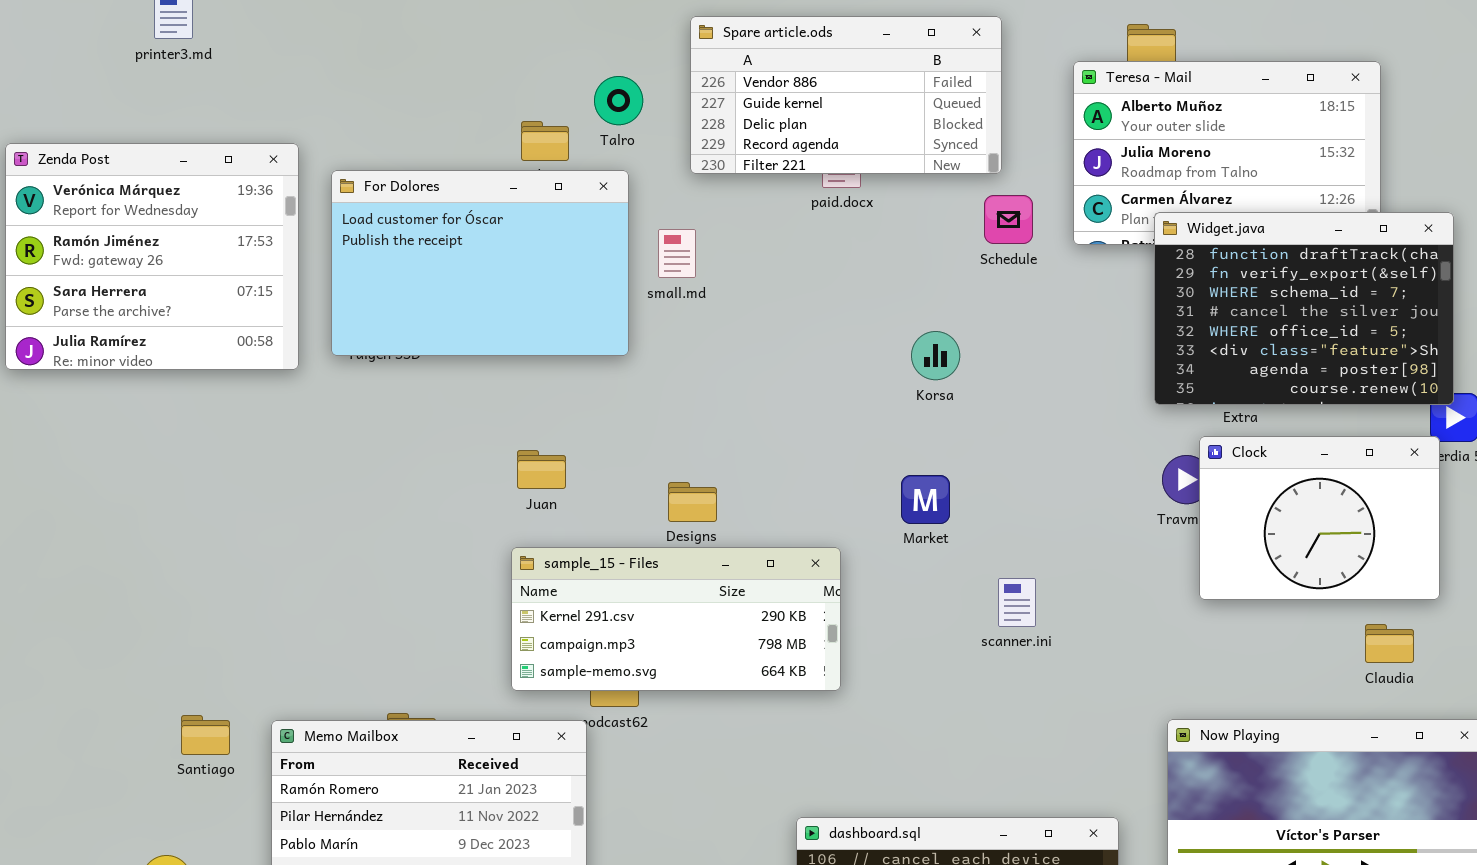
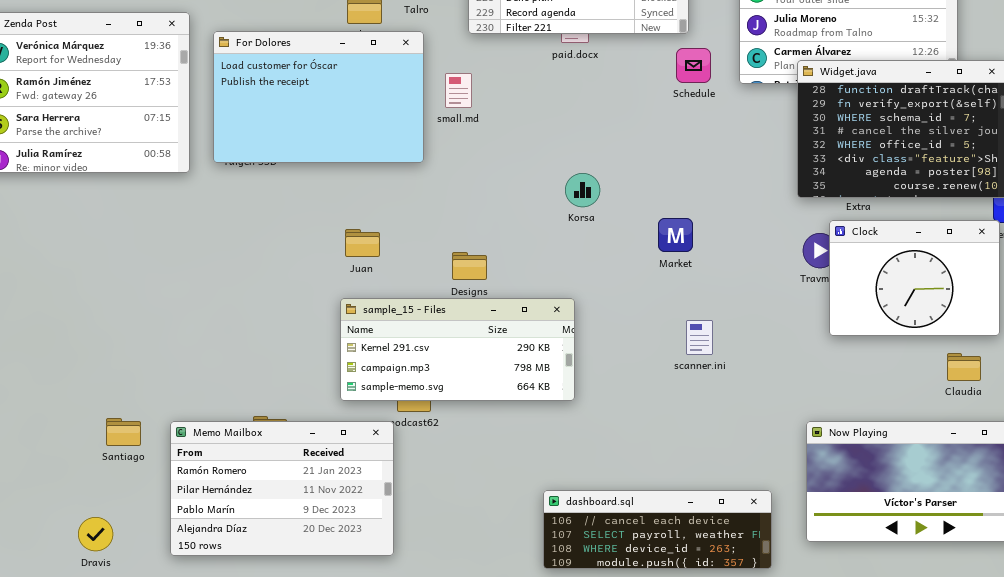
Korsa: [911,331,960,380] -> [565,173,600,207], moved
Market: [901,475,950,524] -> [658,218,693,252], moved

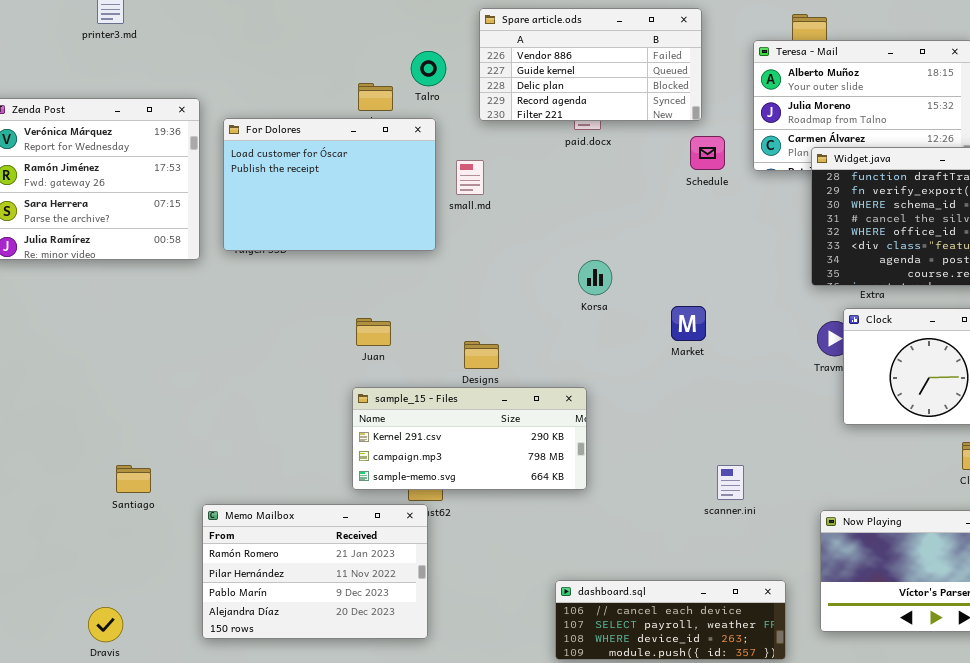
scanner.ini: [686,320,713,355] -> [717,465,744,500], moved
Santiago: [106,418,141,446] -> [116,465,151,493], moved
Memo Mailbox: [170,421,394,556] -> [202,504,428,639], moved

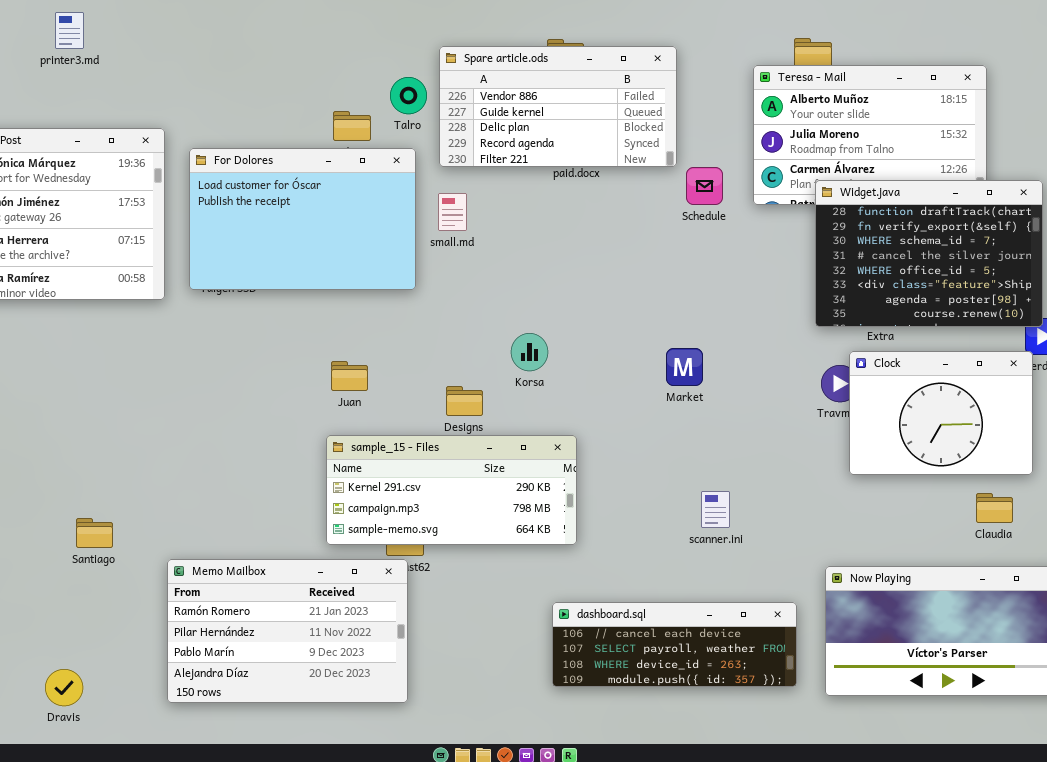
Spare article.ods: [479,8,702,121] -> [439,46,677,167], moved
Korsa: [578,260,612,295] -> [511,333,548,371], moved
scanner.ini: [717,465,744,500] -> [701,491,730,528], moved
dashboard.sql: [555,580,786,660] -> [552,602,797,687], moved

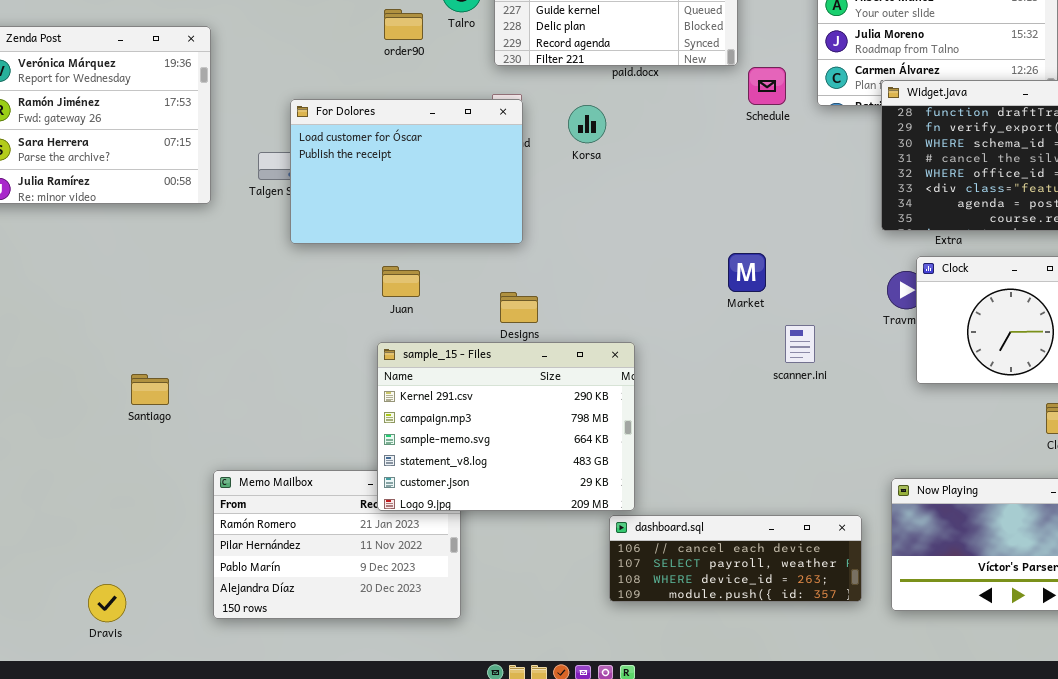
For Dolores: [189,148,416,290] -> [290,99,523,244], moved
Korsa: [511,333,548,371] -> [568,105,606,143], moved
sample_15 - Files: [326,435,577,545] -> [377,342,635,511], resized
scanner.ini: [701,491,730,528] -> [785,325,815,363], moved
Santiago: [76,518,113,548] -> [131,374,169,405], moved

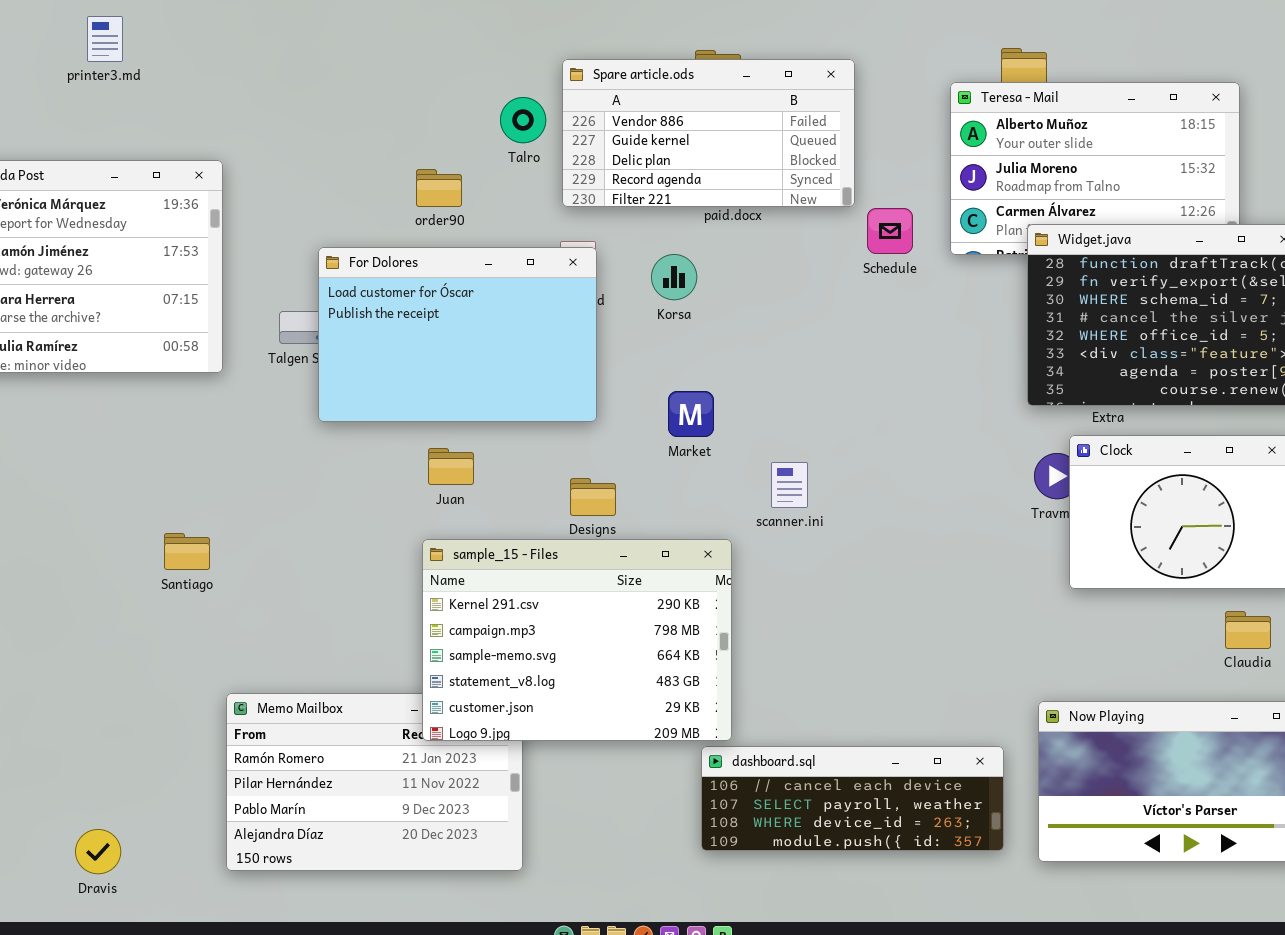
order90: [384,9,423,40] -> [416,169,462,207], moved
Market: [728,253,766,292] -> [668,391,714,437], moved
scanner.ini: [785,325,815,363] -> [771,462,808,508], moved
Santiago: [131,374,169,405] -> [164,533,210,570], moved

